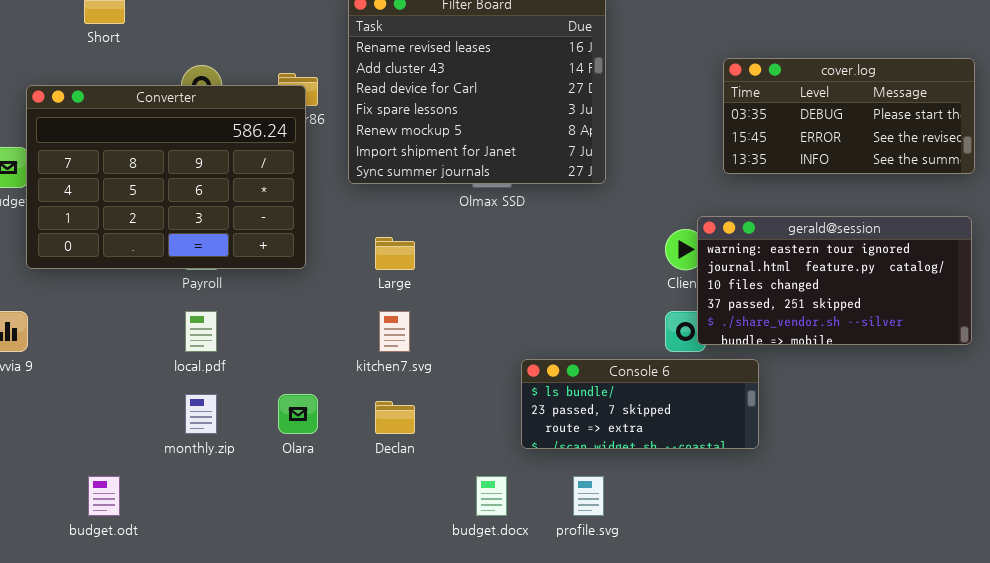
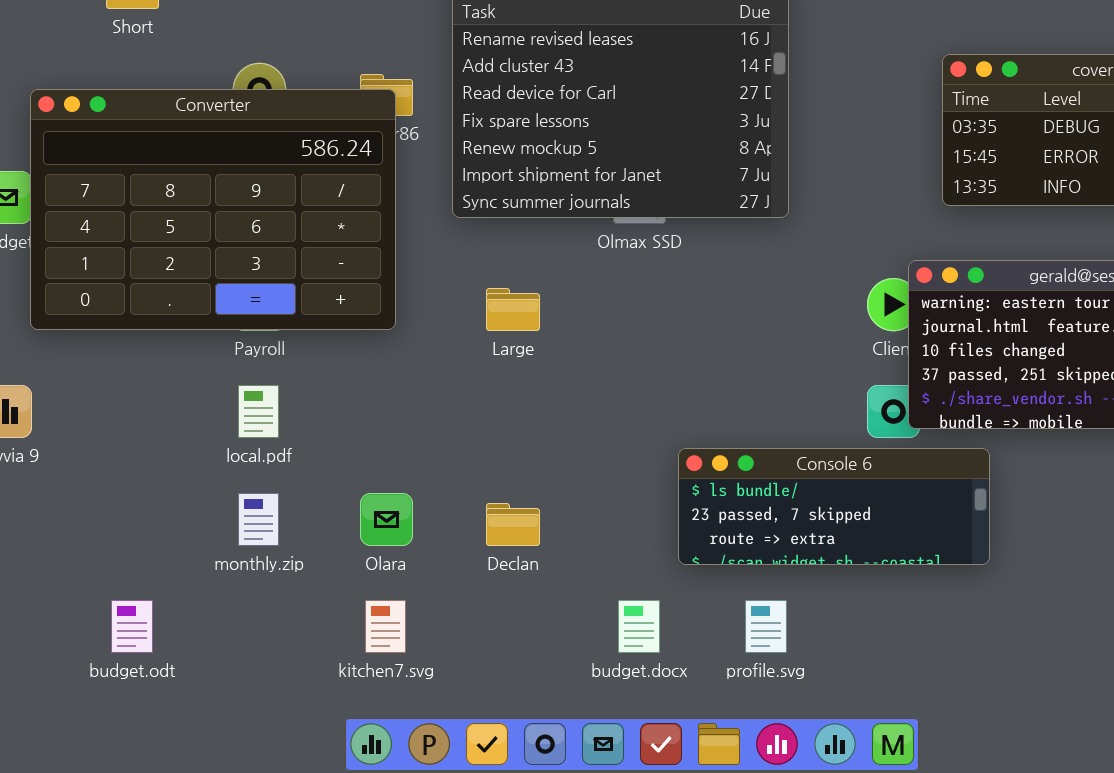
kitchen7.svg: [379,311,410,352] -> [365,600,406,653], moved

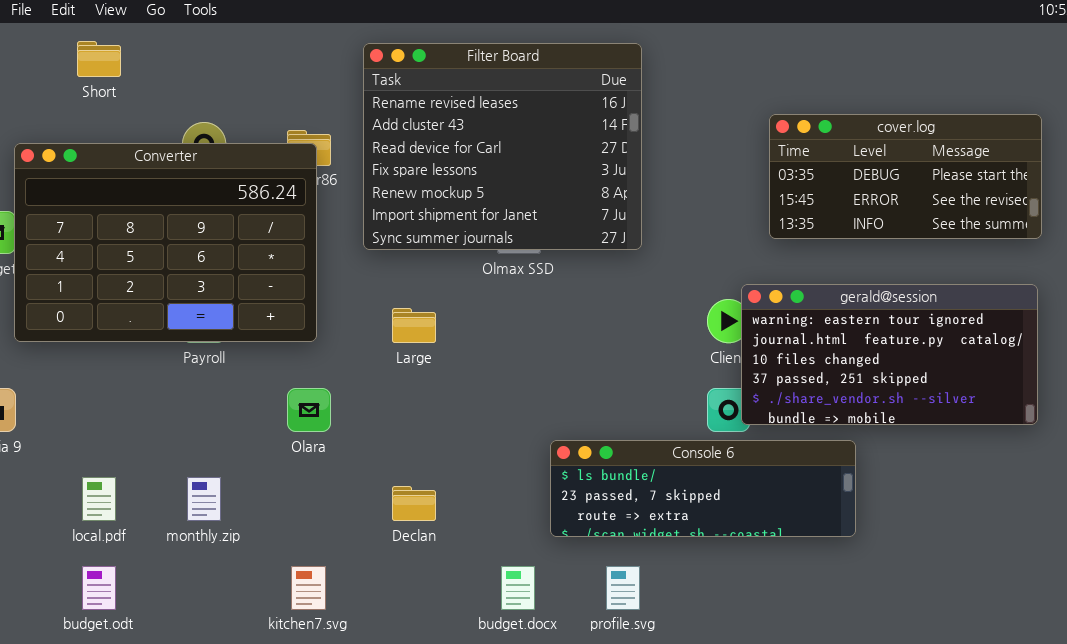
local.pdf: [238,385,279,438] -> [82,477,116,521], moved
Console 6: [678,448,990,565] -> [550,440,856,537], resized
Olara: [360,493,413,546] -> [287,388,331,432], moved

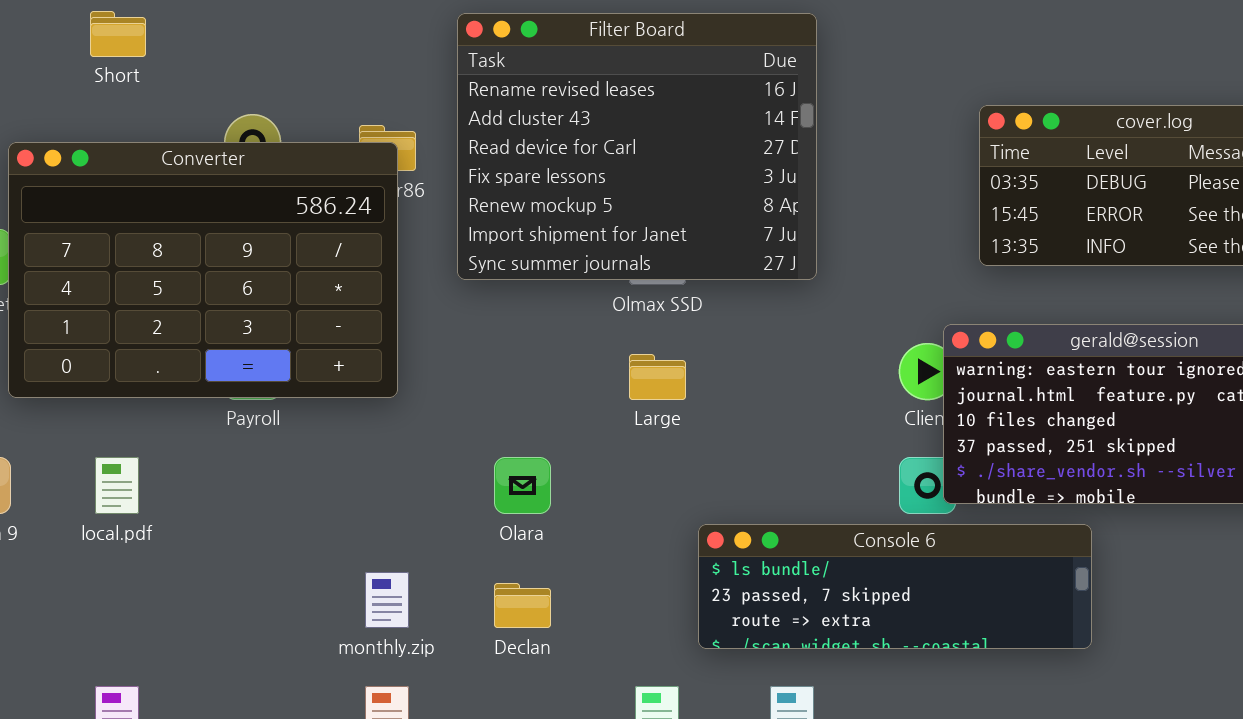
Large: [392,308,436,343] -> [629,354,686,400], moved
Olara: [287,388,331,432] -> [494,457,551,514], moved
local.pdf: [82,477,116,521] -> [95,457,139,514], moved
monthly.zip: [187,477,221,521] -> [365,572,409,628], moved

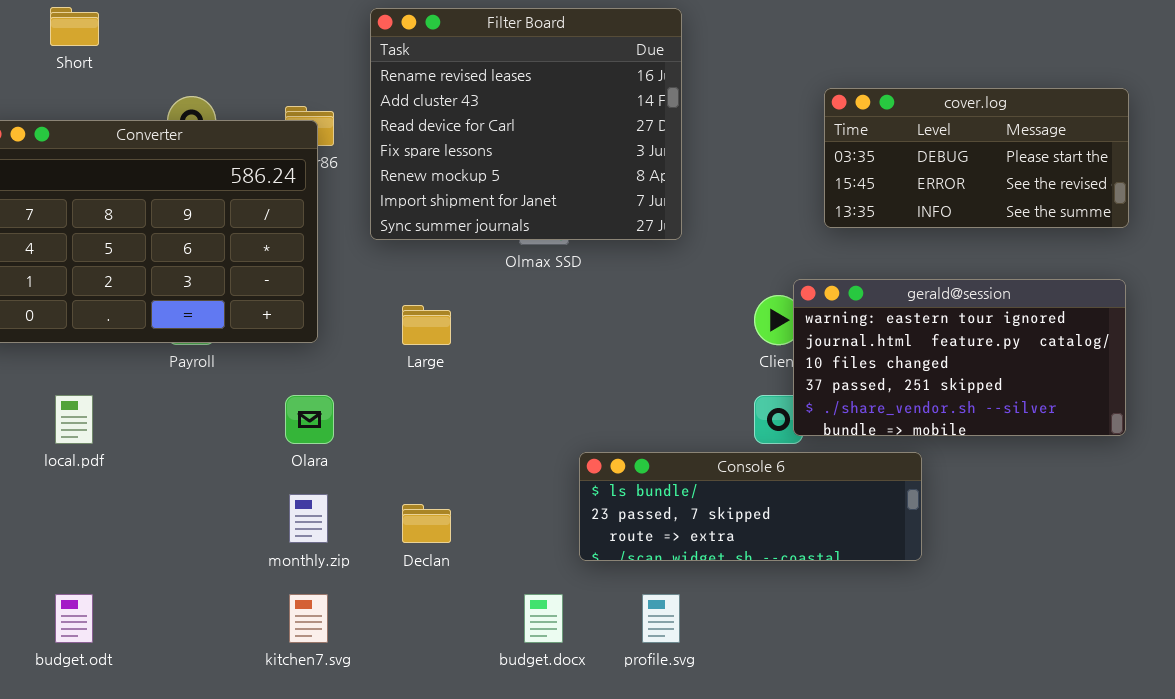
Large: [629,354,686,400] -> [402,305,451,345], moved
Olara: [494,457,551,514] -> [285,395,334,444], moved

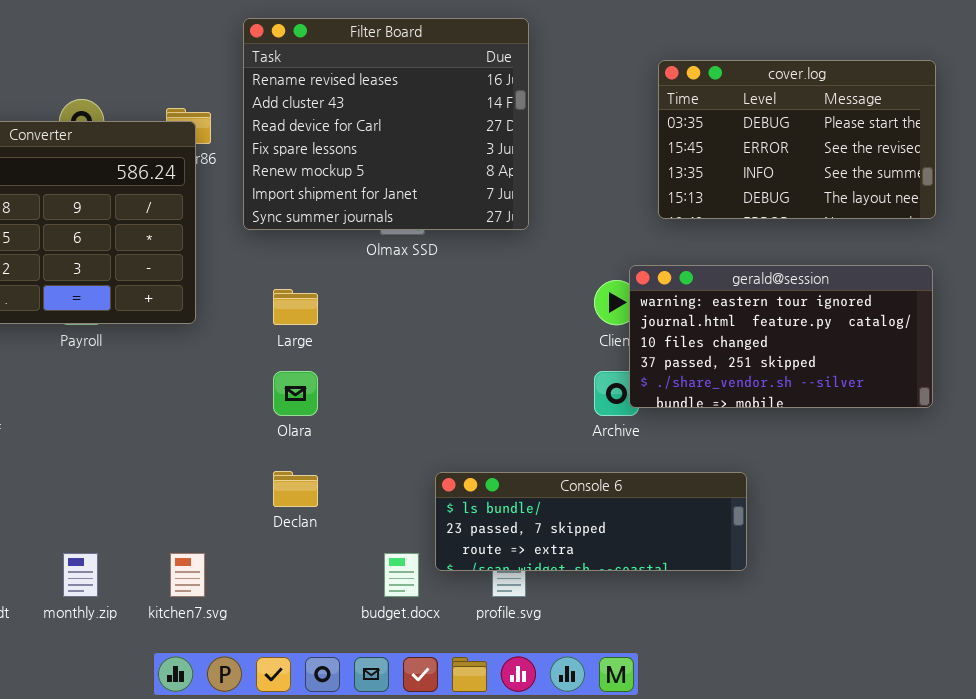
cover.log: [824,88,1129,228] -> [658,60,936,219], resized
Olara: [285,395,334,444] -> [273,371,318,416], moved
Console 6: [579,452,922,561] -> [435,472,747,571], moved
monthly.zip: [289,494,328,543] -> [63,553,98,597], moved

